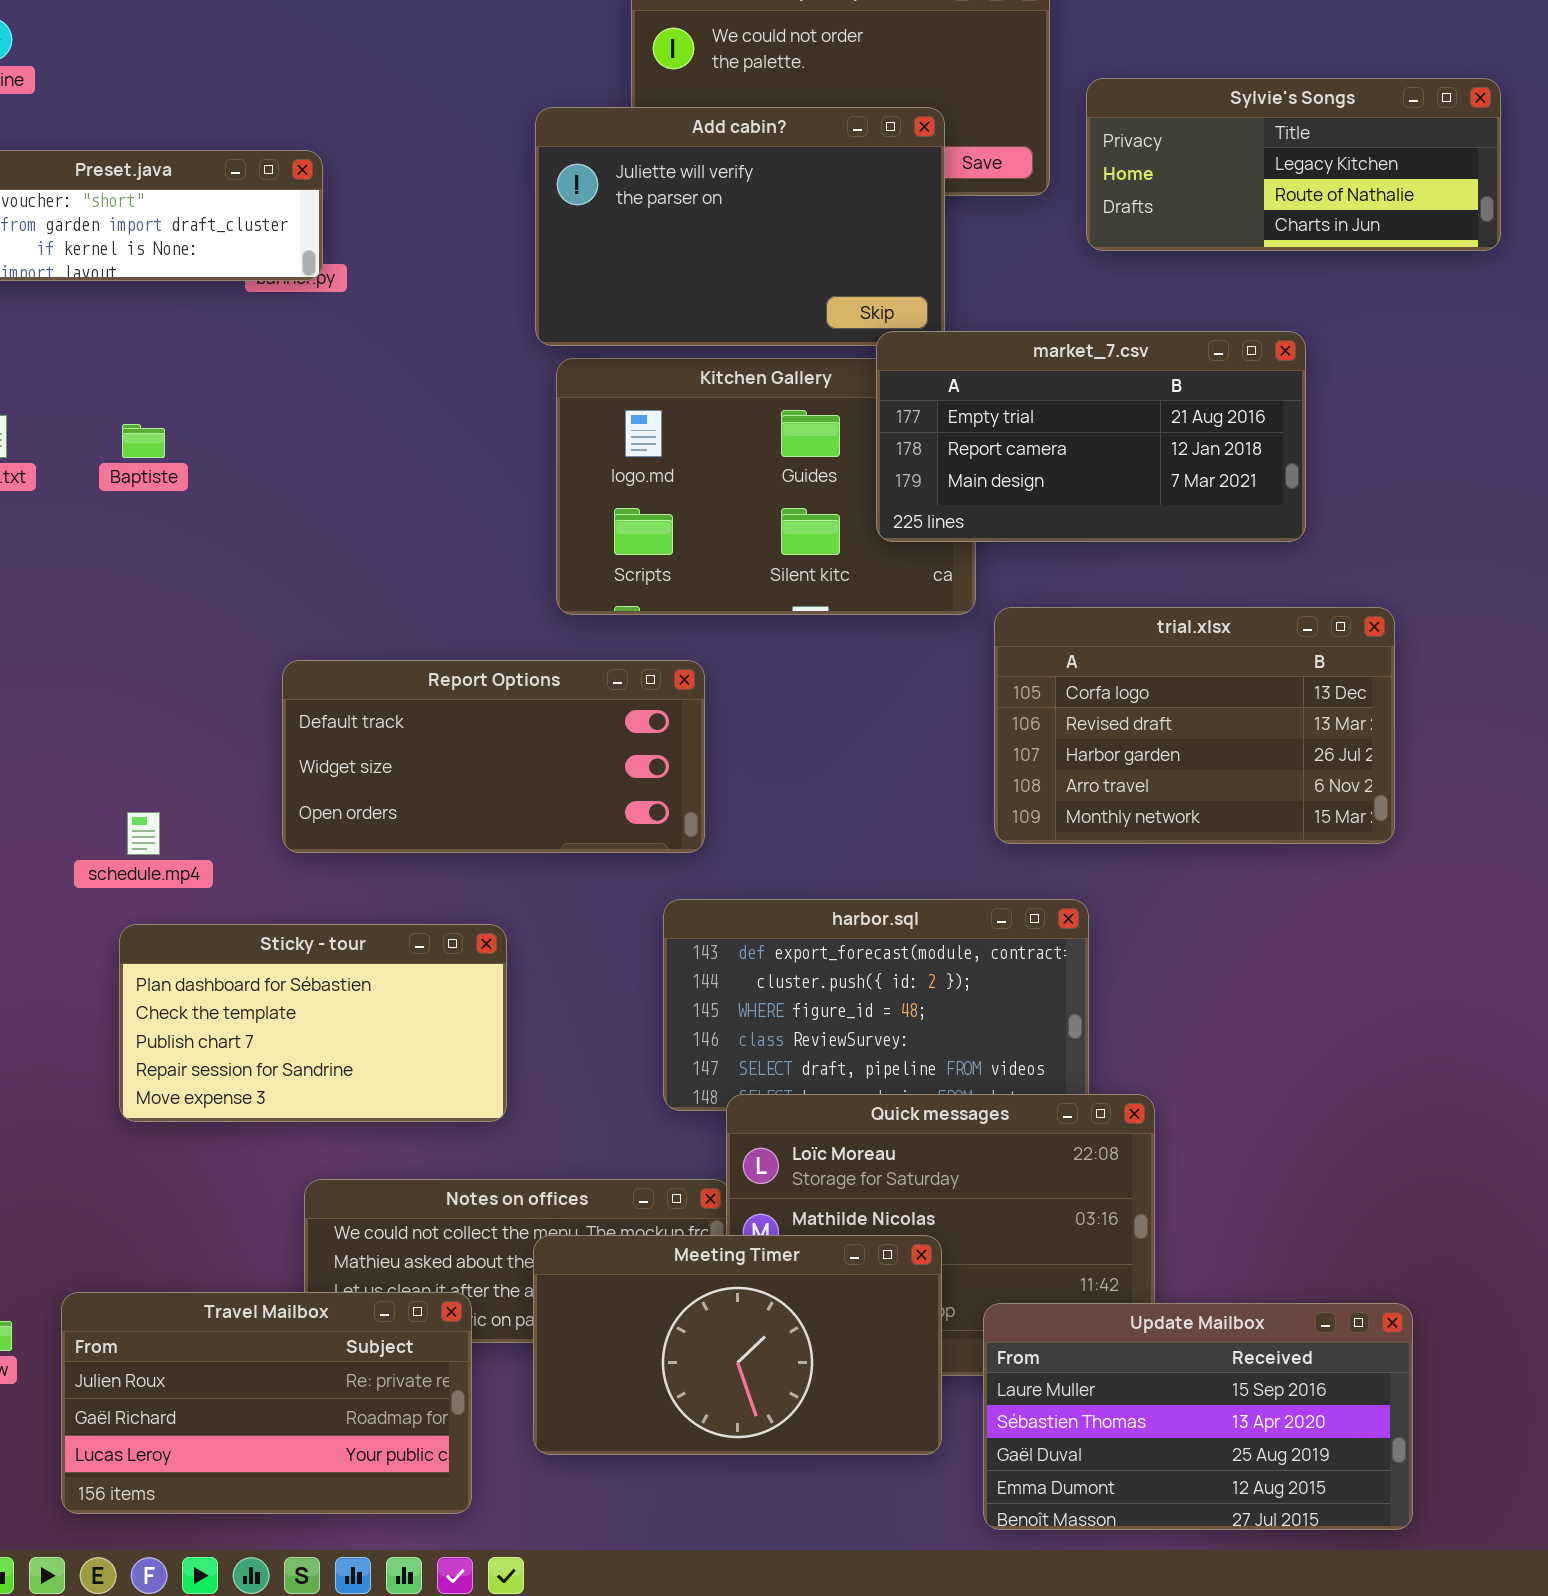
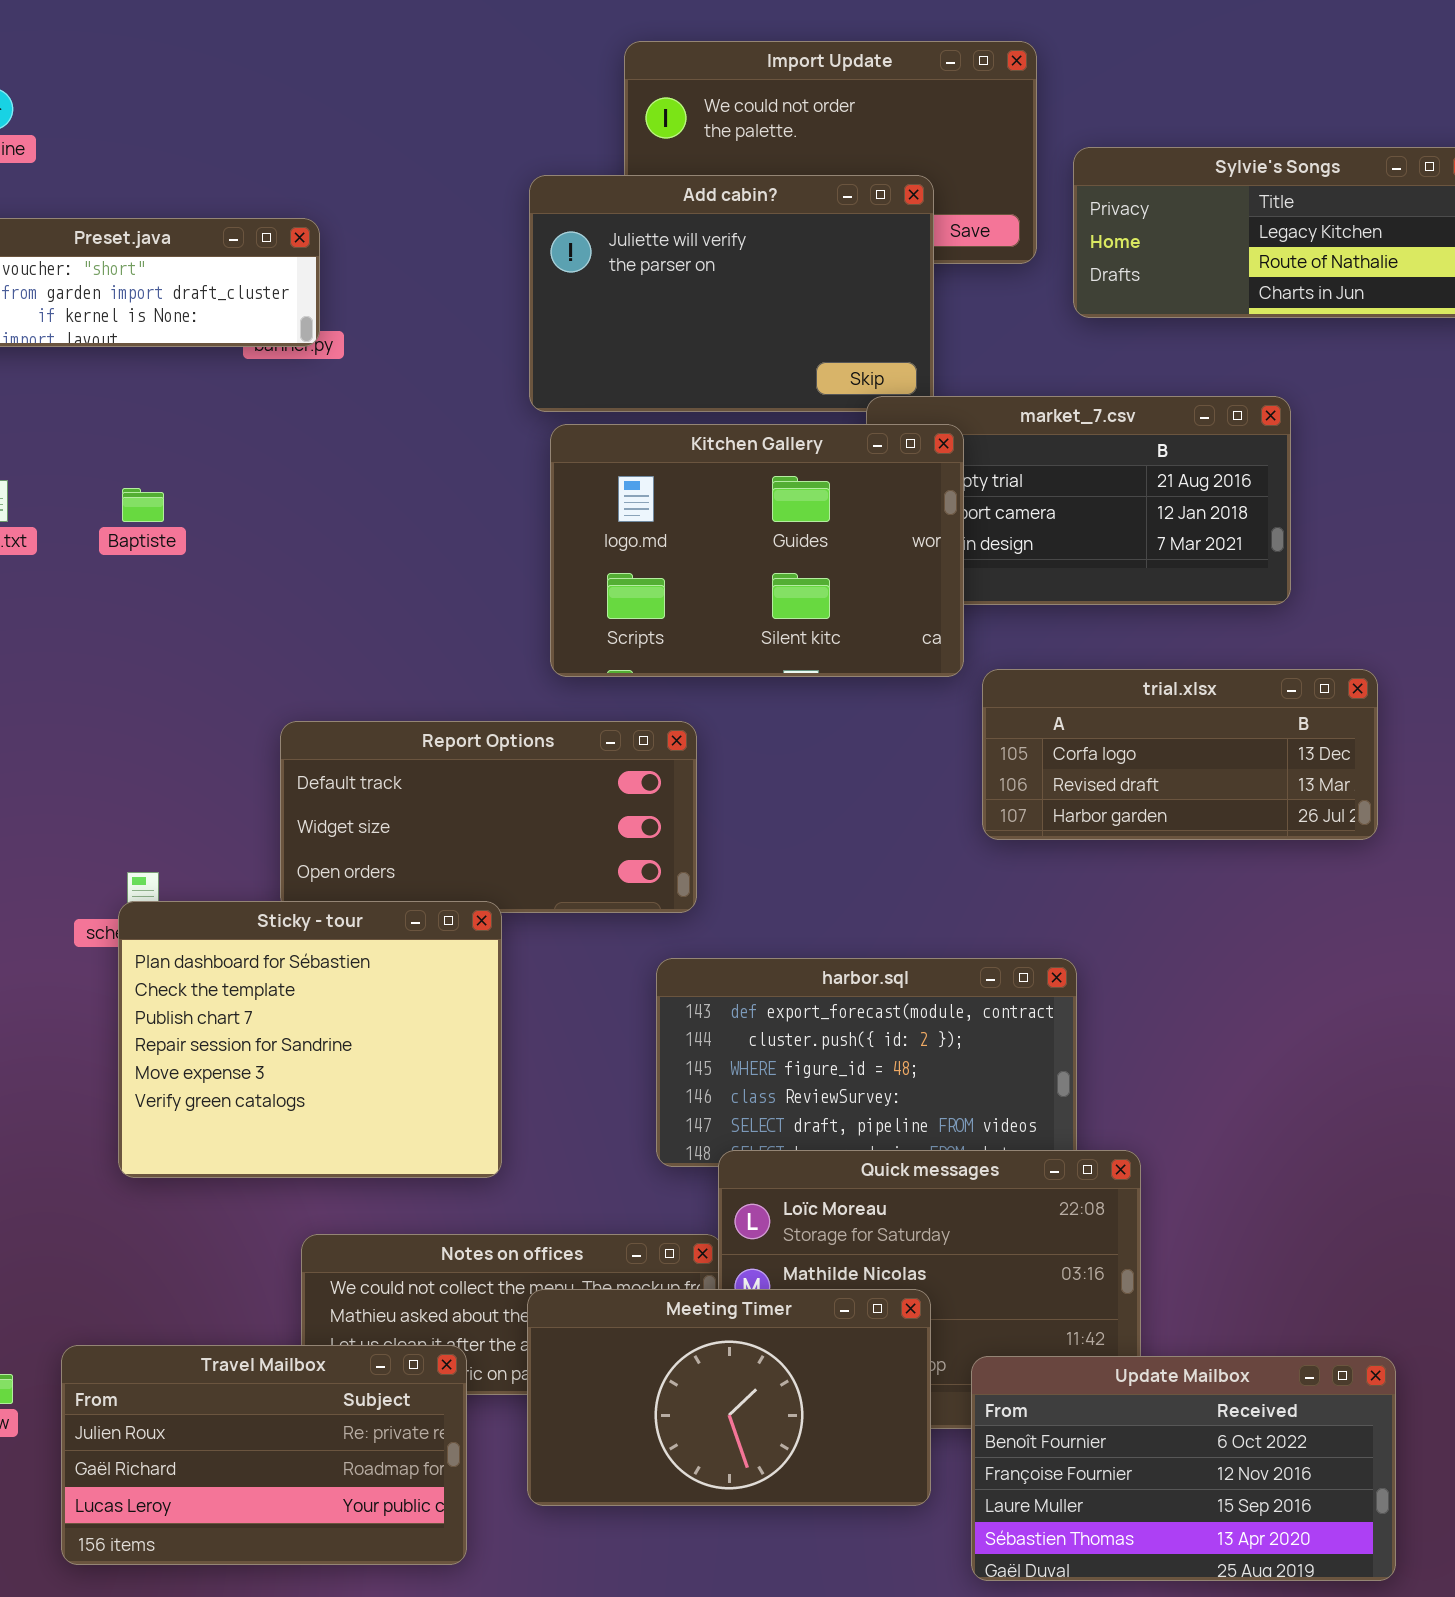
Kitchen Gallery: [556,358,976,615] -> [550,424,964,677], raised
trial.xlsx: [994,607,1395,844] -> [982,669,1378,840], resized
Sticky - tour: [119,924,507,1122] -> [118,901,502,1178], resized
Update Mailbox: [983,1303,1413,1530] -> [971,1356,1396,1581], scrolled up 2 rows

